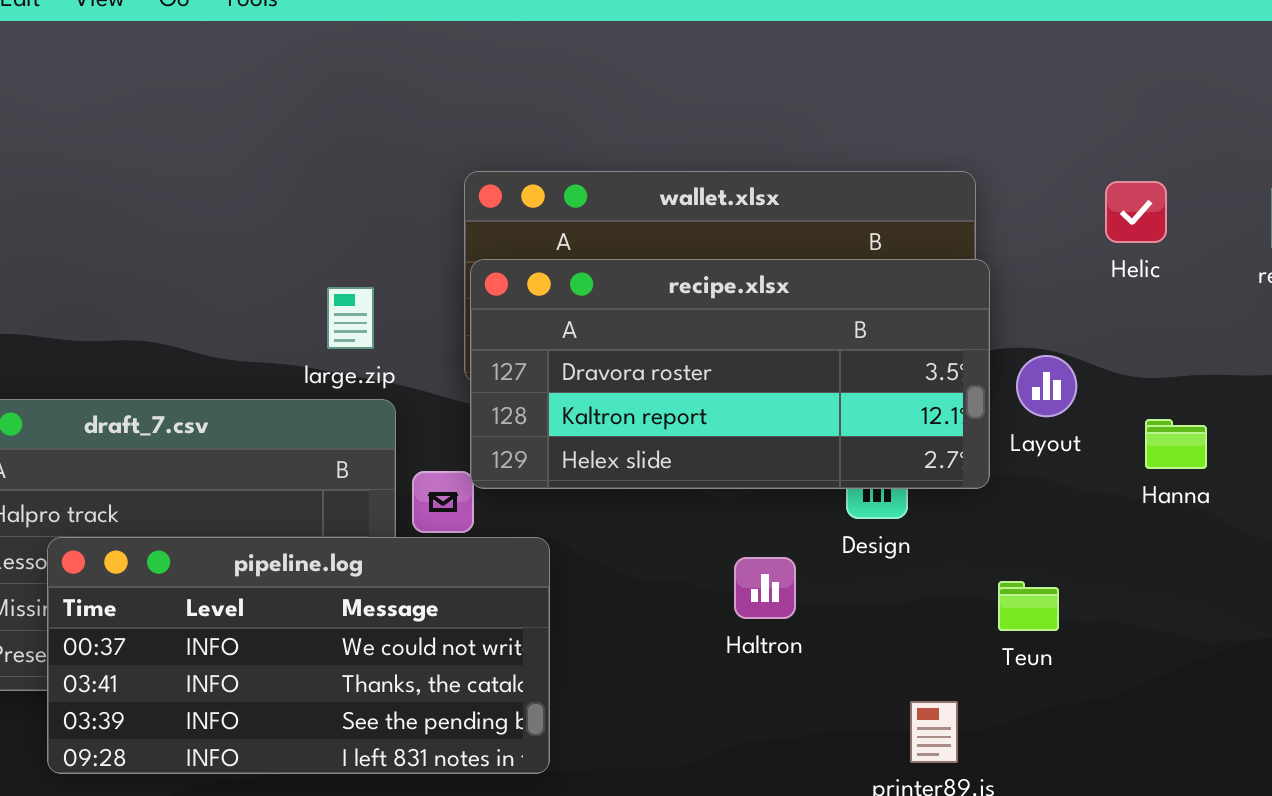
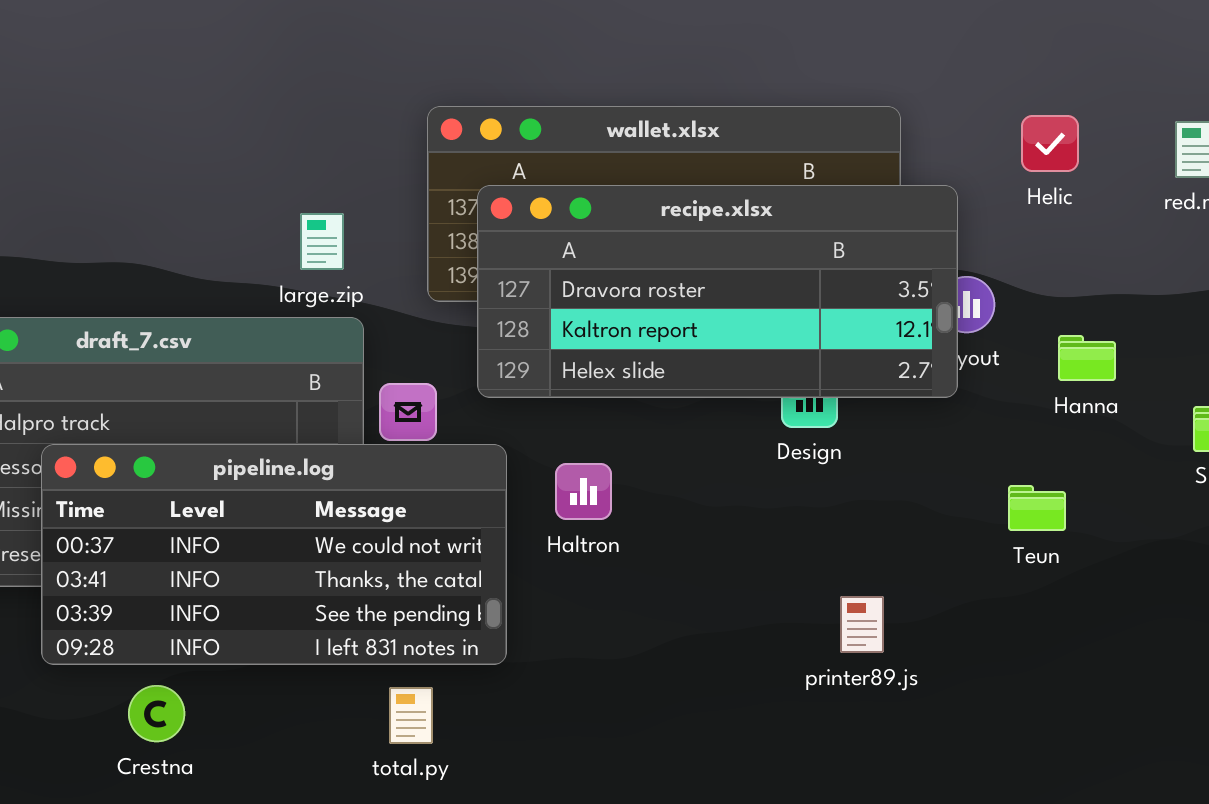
recipe.xlsx: [470,259,990,489] -> [477,185,958,398], moved
Haltron: [734,557,796,619] -> [555,463,612,520], moved
Teun: [998,581,1059,631] -> [1008,485,1066,531], moved

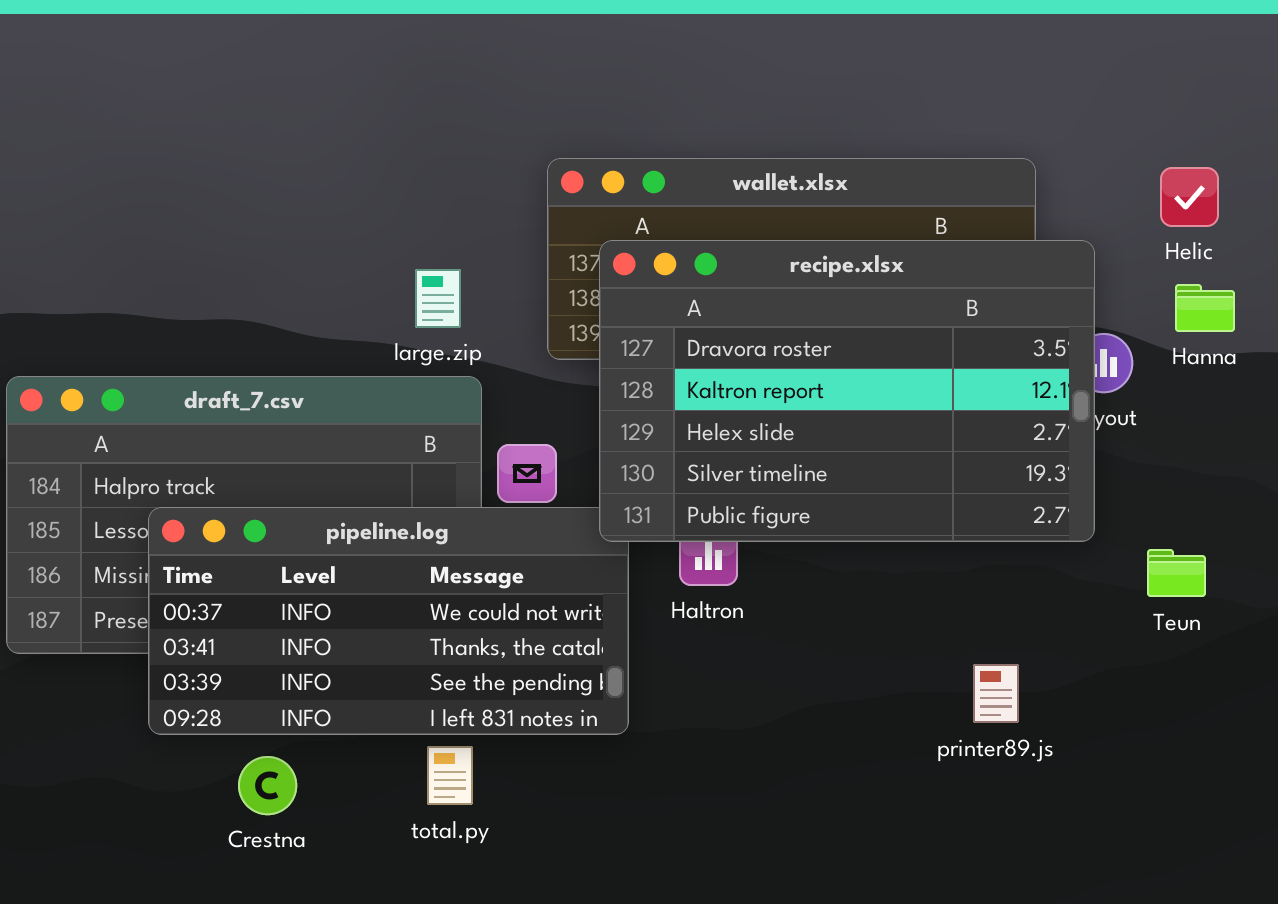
recipe.xlsx: [477,185,958,398] -> [599,240,1095,542], resized
Hanna: [1058,335,1116,381] -> [1175,284,1235,332], moved
total.py: [389,687,433,744] -> [427,746,473,805], moved

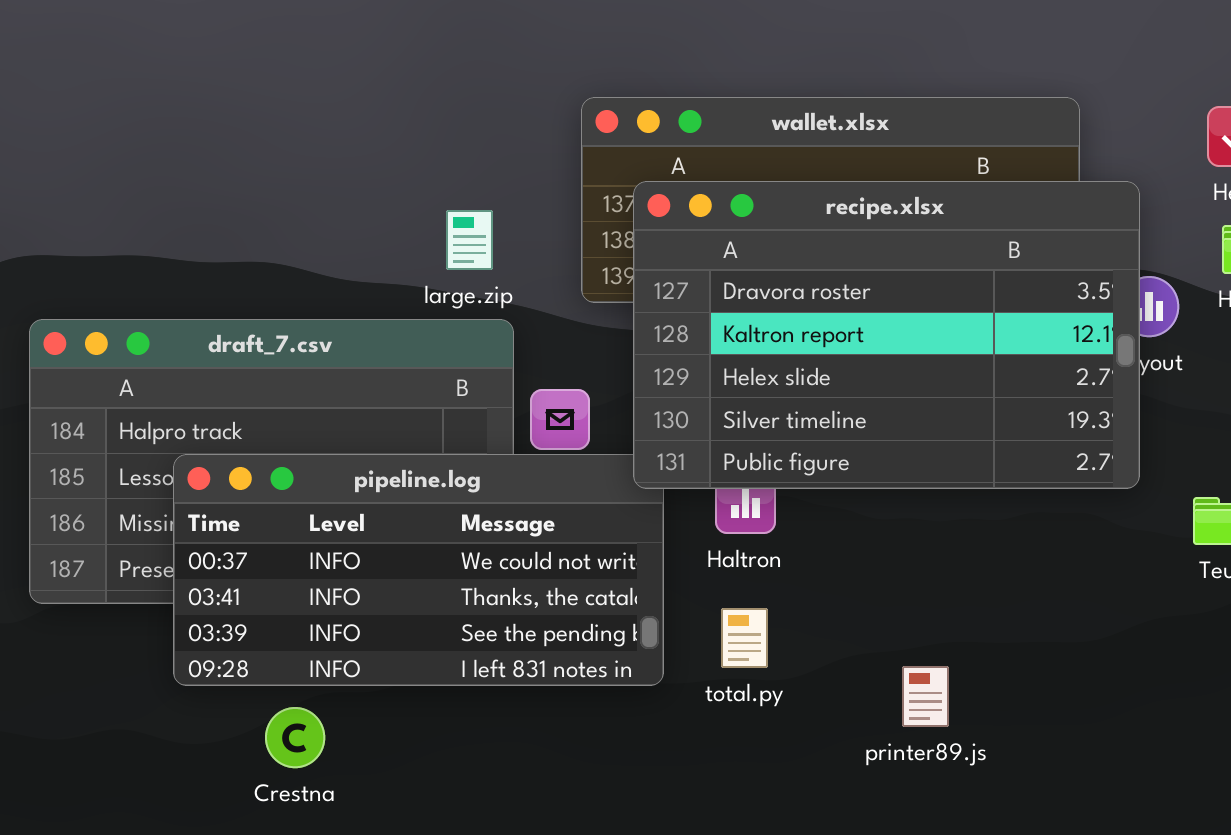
printer89.js: [973,664,1019,723] -> [902,666,949,727], moved
total.py: [427,746,473,805] -> [721,608,768,668], moved

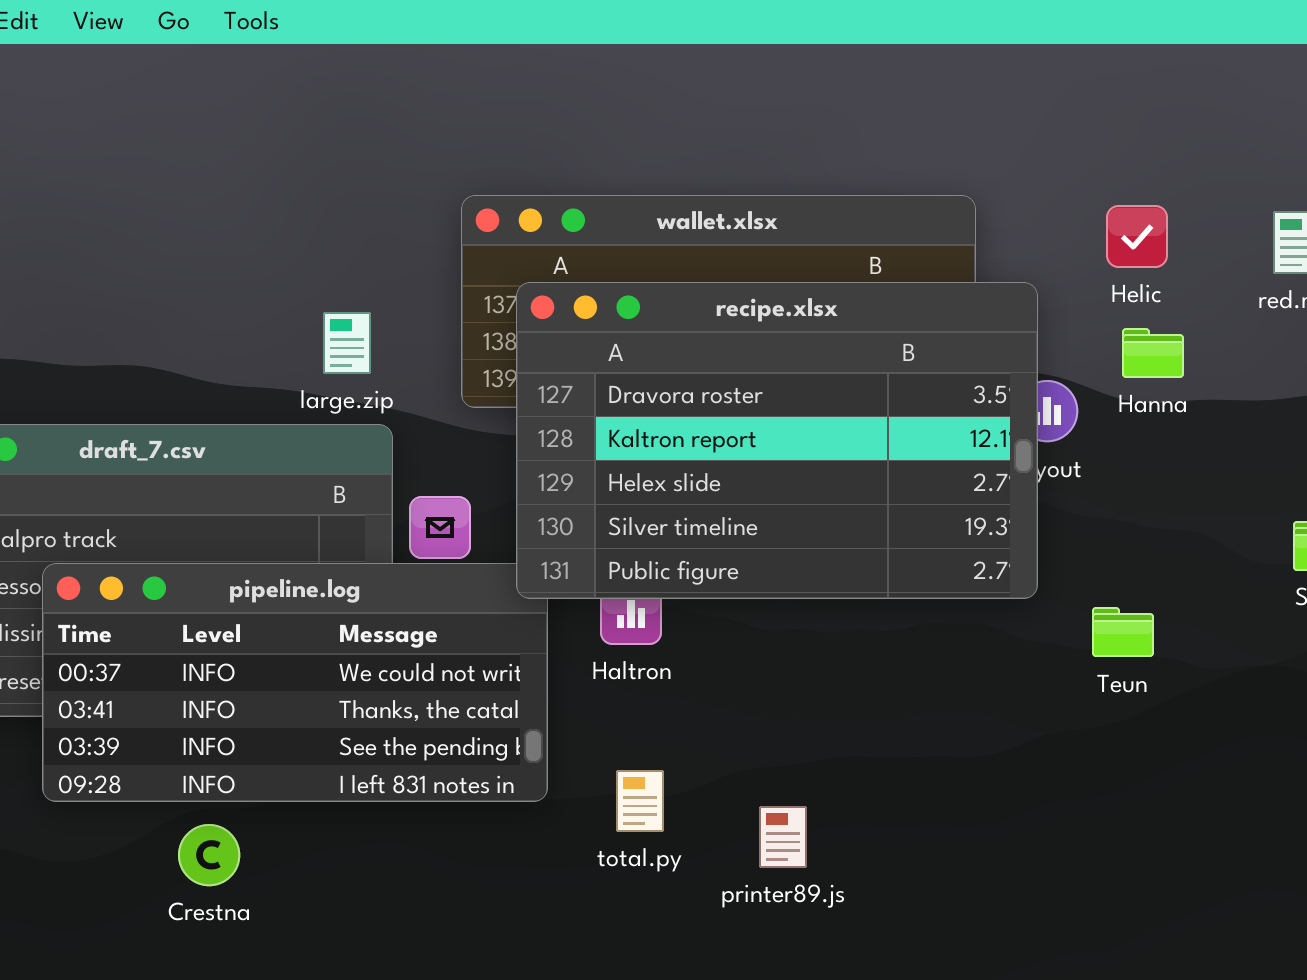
total.py: [721,608,768,668] -> [616,770,664,832], moved
printer89.js: [902,666,949,727] -> [759,806,807,868], moved
Crestna: [265,707,325,768] -> [178,824,240,886], moved

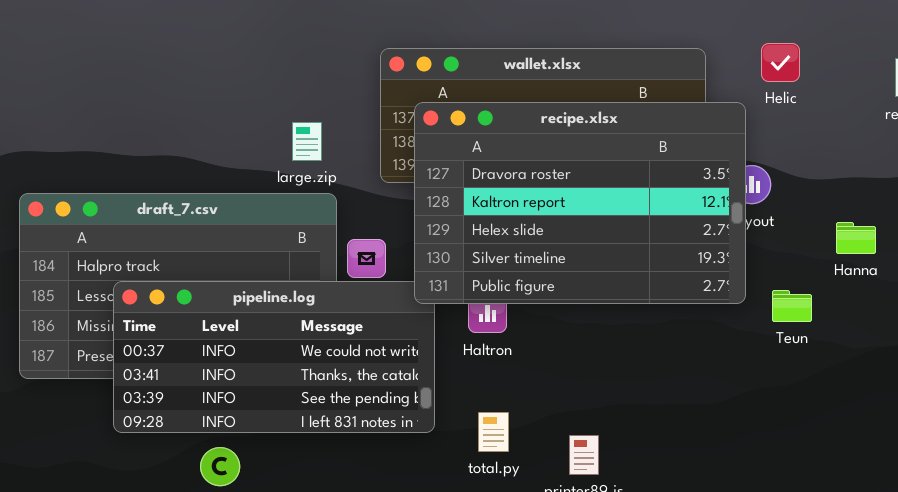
Helic: [1106,205,1168,268] -> [761,43,800,82], moved
Hanna: [1122,328,1184,378] -> [836,222,876,254], moved
Teun: [1092,607,1154,657] -> [772,290,812,322], moved

